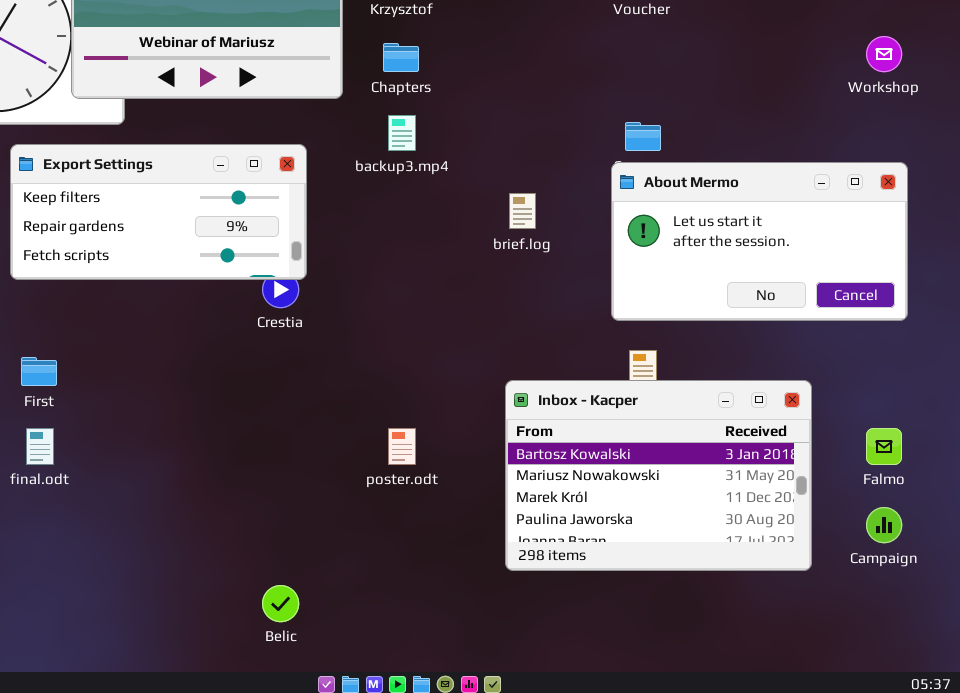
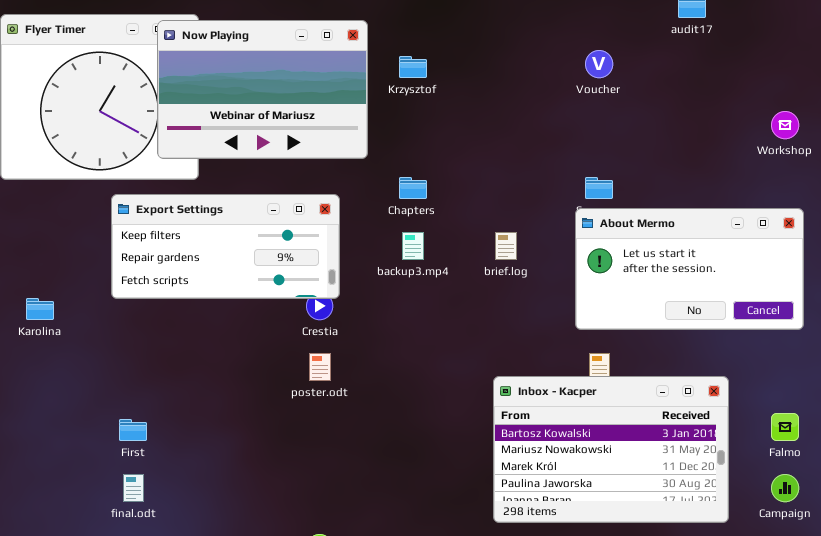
Chapters: [383,43,419,72] -> [399,177,427,199], moved
backup3.mp4: [388,115,416,151] -> [402,232,424,260], moved
First: [21,357,57,386] -> [119,419,147,441], moved
final.odt: [26,428,54,465] -> [123,474,144,502], moved
poster.odt: [388,428,416,465] -> [309,353,331,381], moved

